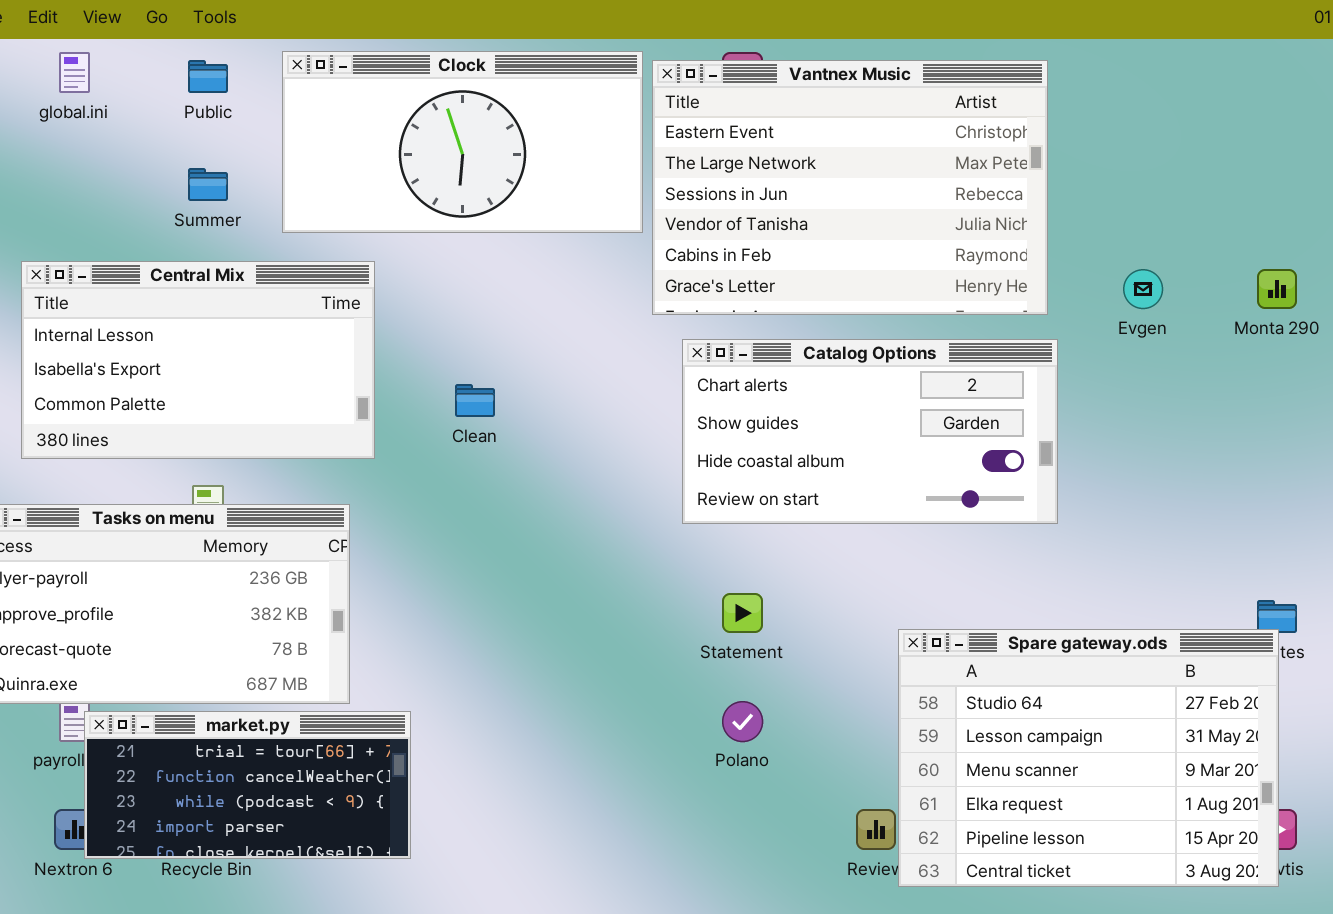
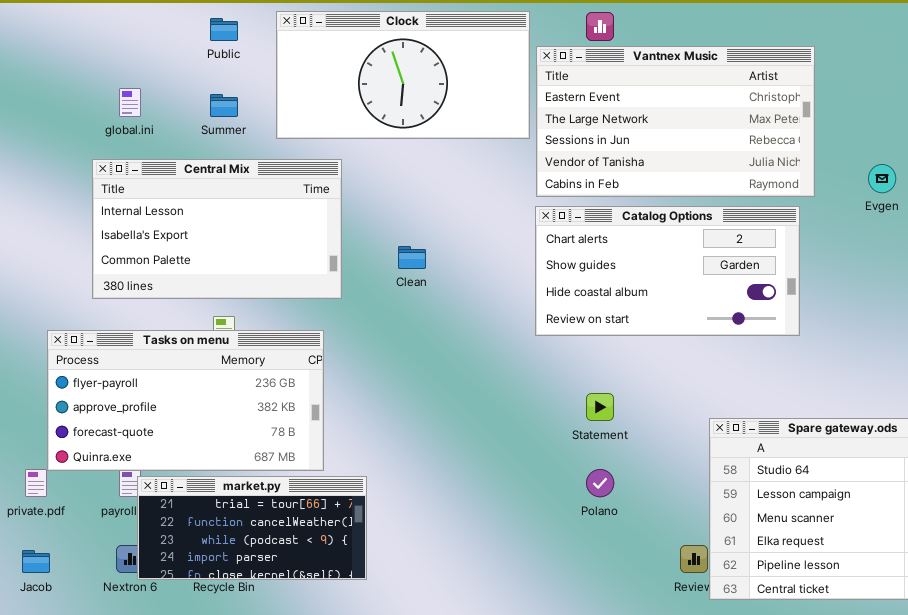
global.ini: [59,52,90,93] -> [119,88,141,117], moved
Vantnex Music: [652,60,1048,315] -> [536,46,815,197], resized
Catalog Options: [682,339,1058,524] -> [535,206,800,336], moved

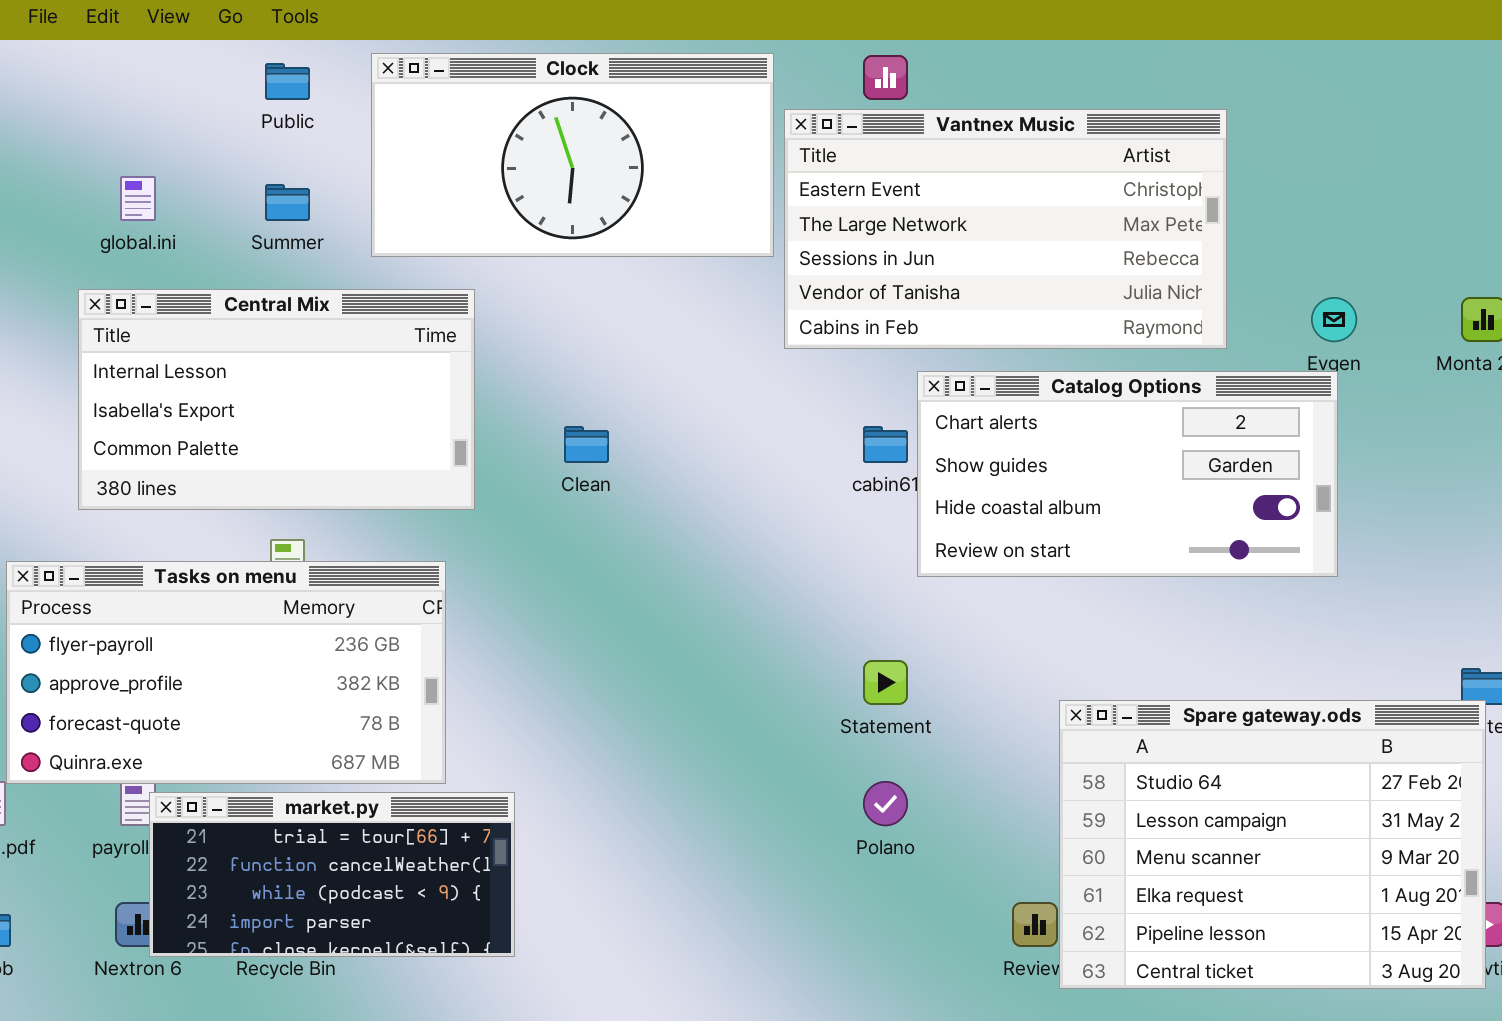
Catalog Options: [535,206,800,336] -> [917,371,1338,577], moved

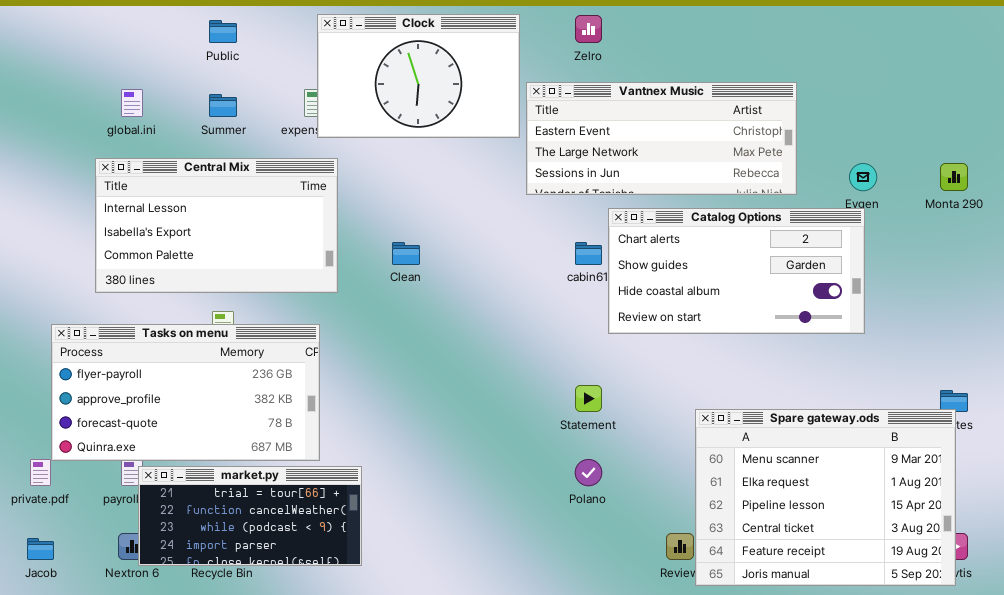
Clock: [371,53,774,257] -> [317,14,520,138], resized
Vantnex Music: [784,109,1227,349] -> [526,82,797,195], resized
Spare gateway.ods: [1059,700,1486,989] -> [695,409,956,586], scrolled down 2 rows

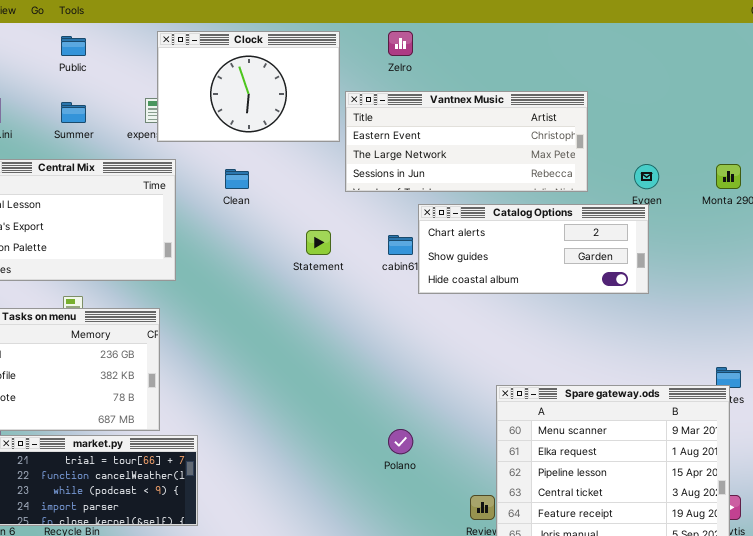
Catalog Options: [608,208,865,334] -> [418,204,649,294], resized
Clean: [392,242,420,265] -> [225,169,249,189], moved
Statement: [575,385,602,412] -> [306,230,331,255], moved

